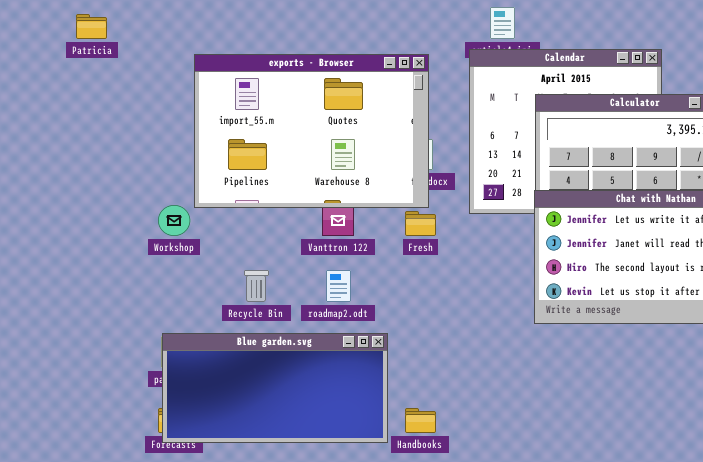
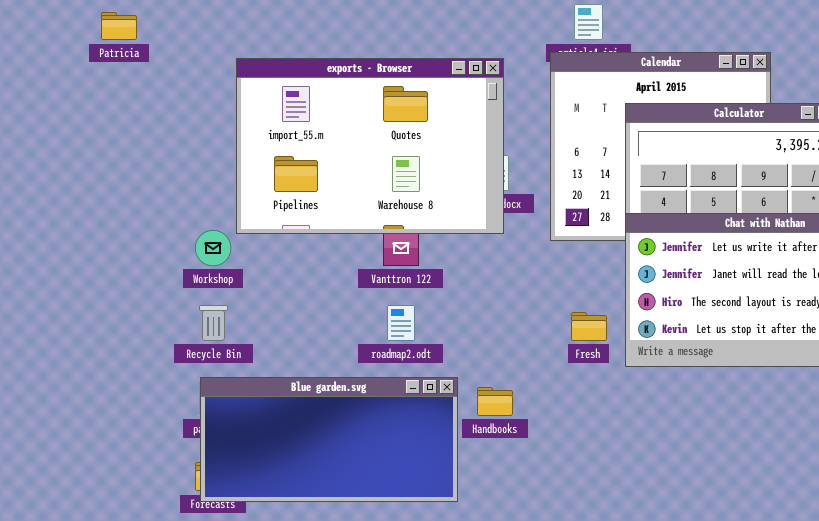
Fresh: [405,211,436,236] -> [571,312,607,341], moved
Recycle Bin: [244,270,269,302] -> [199,305,228,341], moved
Handbooks: [405,408,436,433] -> [477,387,513,416], moved

